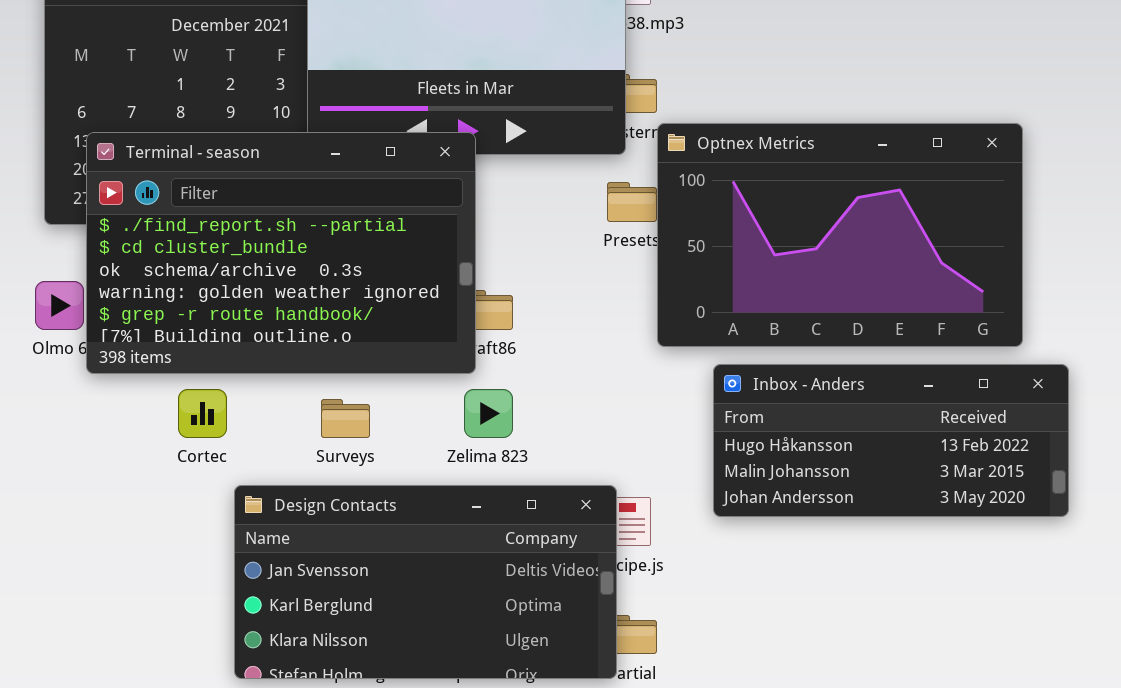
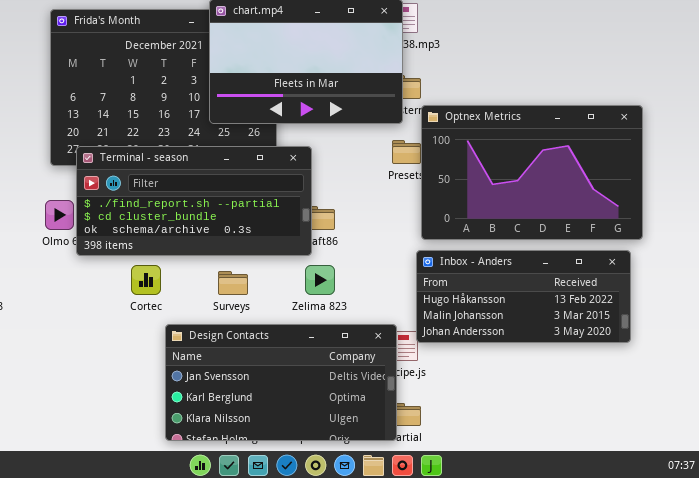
Terminal - season: [86,132,476,374] -> [76,146,312,256], resized
Inbox - Anders: [713,364,1069,517] -> [416,250,631,343], moved

